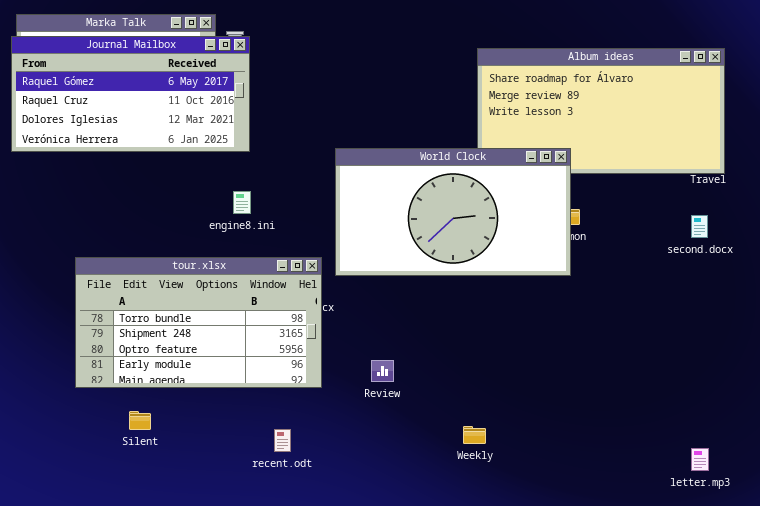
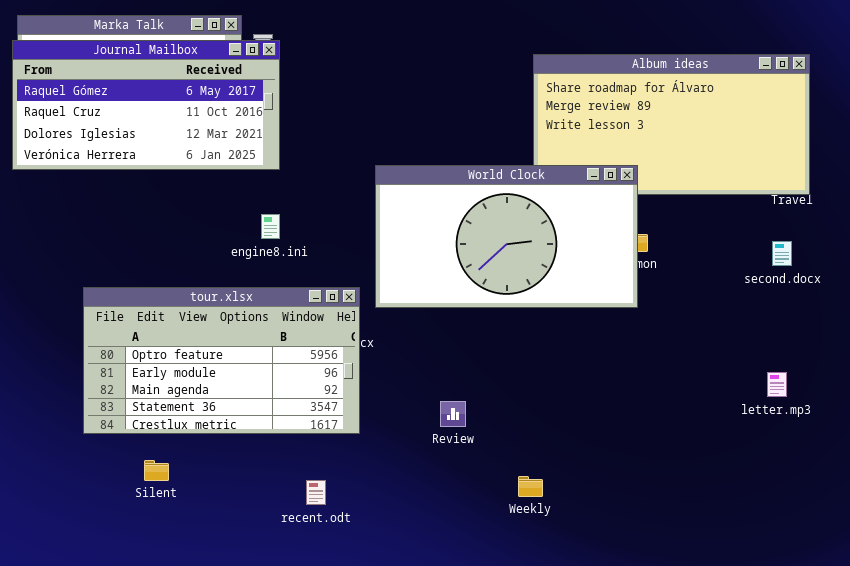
tour.xlsx: [75,257,322,388] -> [83,287,360,434], scrolled down 2 rows
Review: [371,360,394,382] -> [440,401,466,427], moved
letter.mp3: [691,448,709,471] -> [767,372,787,397], moved

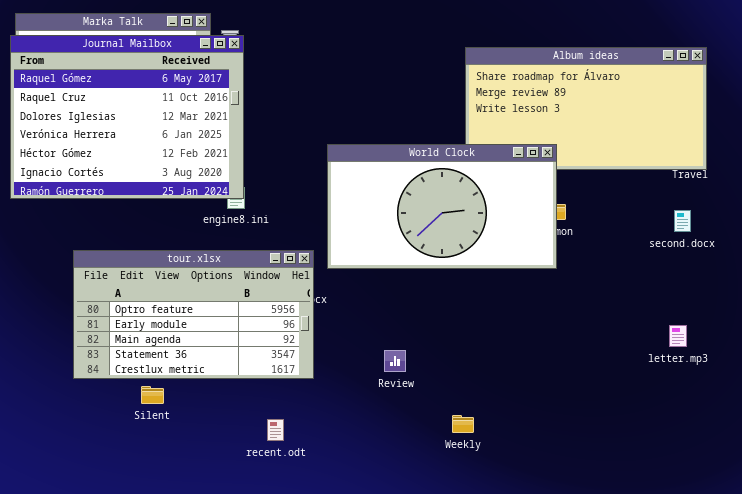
Journal Mailbox: [12,40,280,170] -> [10,35,244,199], resized
Silent: [144,460,169,481] -> [141,386,164,404], moved

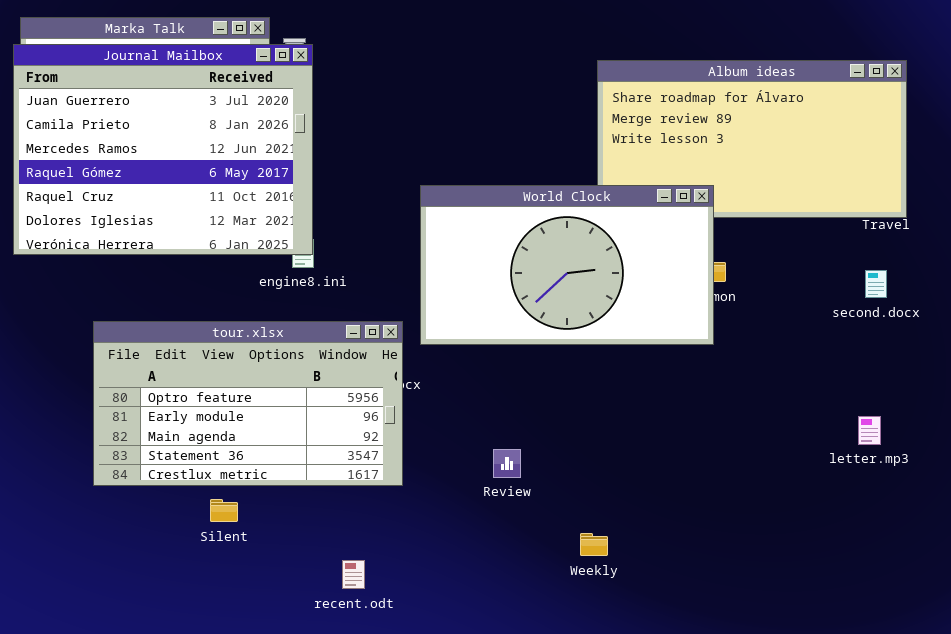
Journal Mailbox: [10,35,244,199] -> [13,44,313,255], scrolled up 3 rows
Silent: [141,386,164,404] -> [210,499,238,522], moved
recent.odt: [267,419,284,441] -> [342,560,365,589], moved

